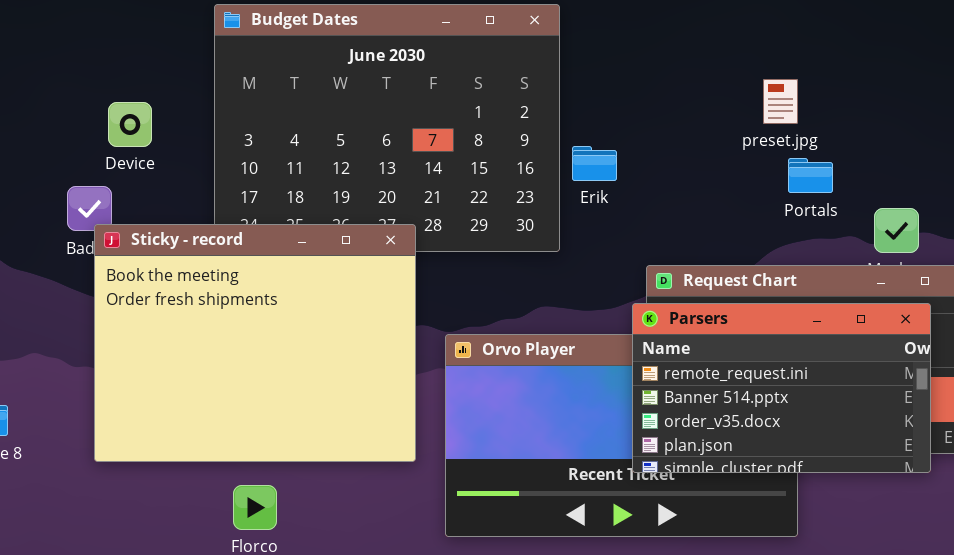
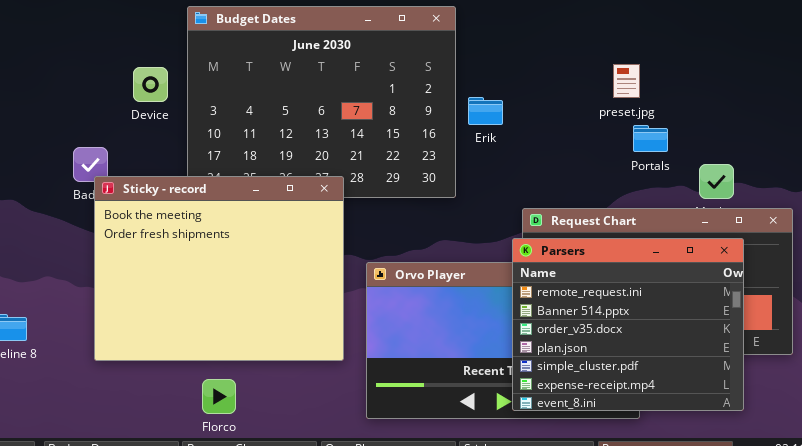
Device: [108,102,152,147] -> [133,67,168,102], moved
Erik: [572,146,617,181] -> [468,97,503,125], moved
Parsers: [632,303,931,473] -> [512,238,744,411], resized

